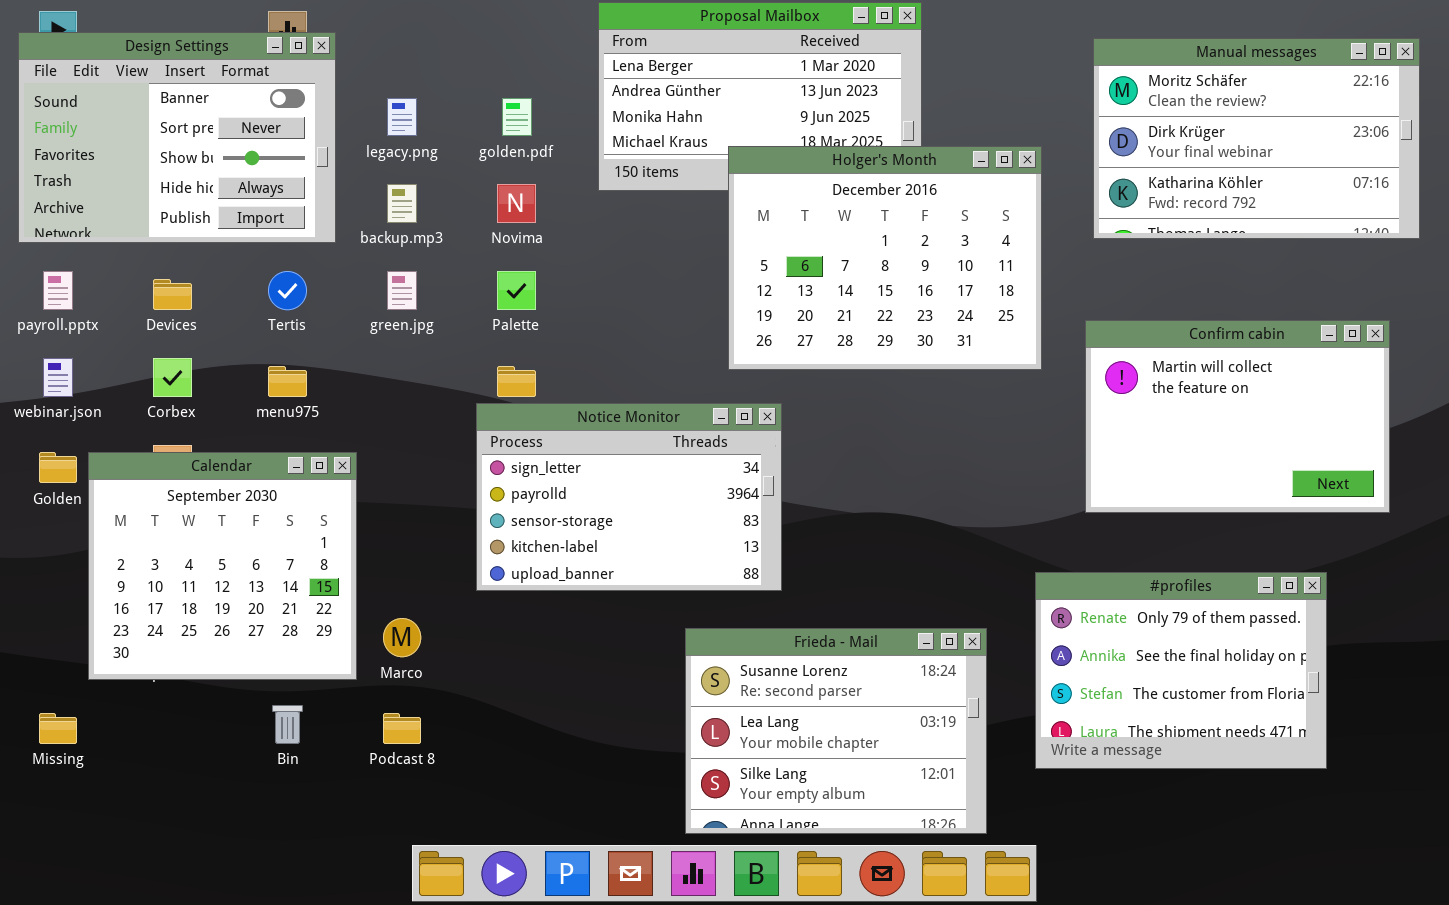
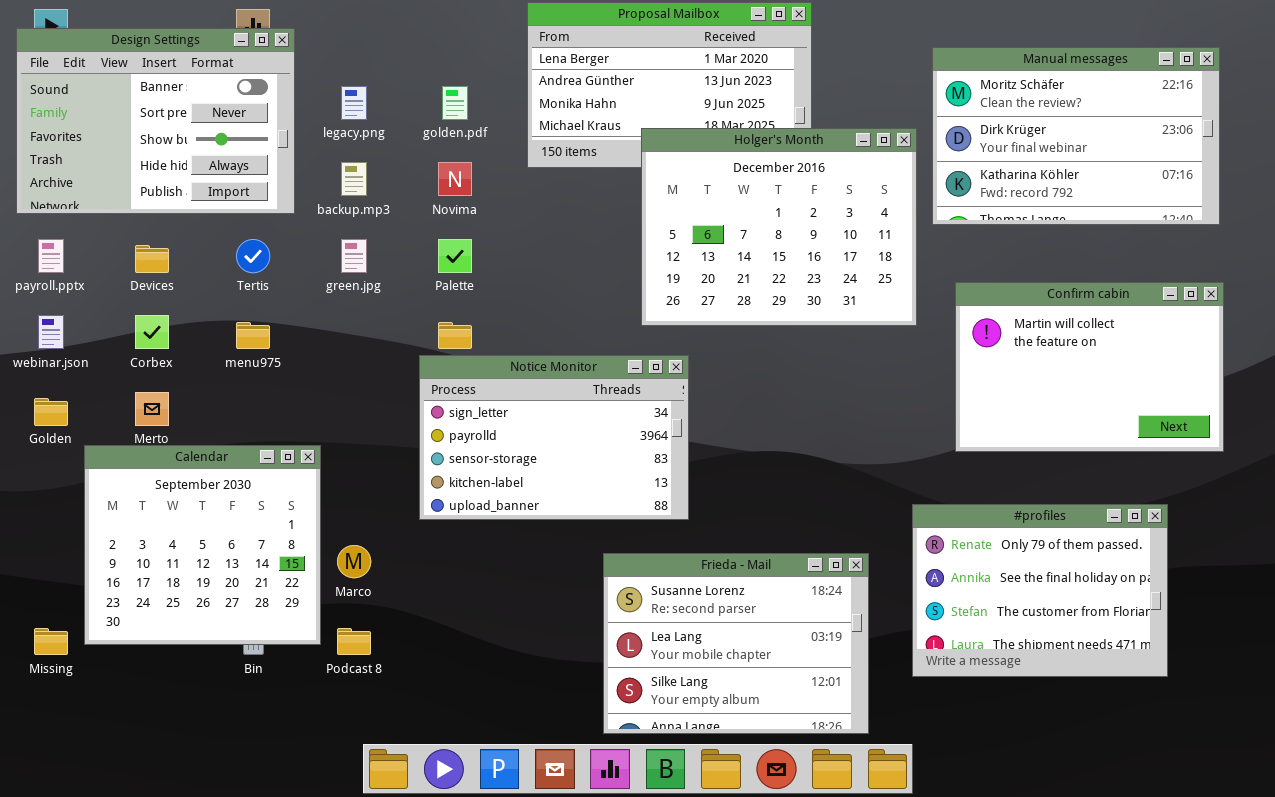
Manual messages: [1093,38,1420,239] -> [932,47,1220,225], moved
Calendar: [88,452,357,680] -> [84,445,321,645], moved

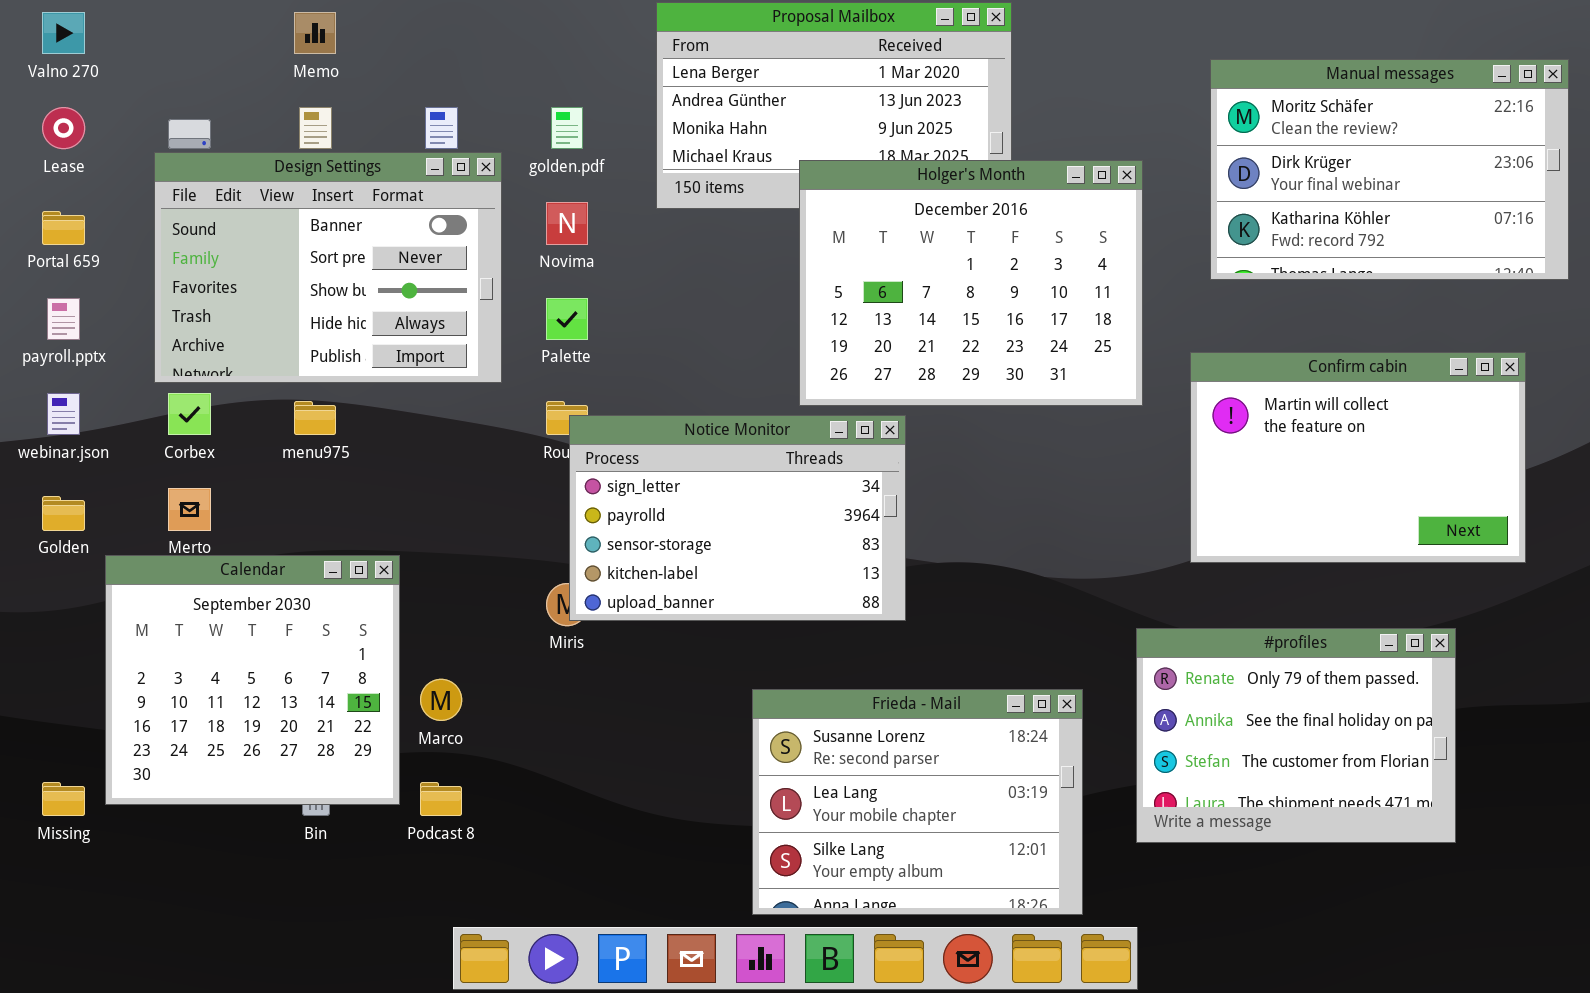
Design Settings: [16,28,295,214] -> [154,152,502,383], moved
Manual messages: [932,47,1220,225] -> [1210,59,1569,280], moved
Notice Monitor: [419,355,689,520] -> [569,415,906,621], moved

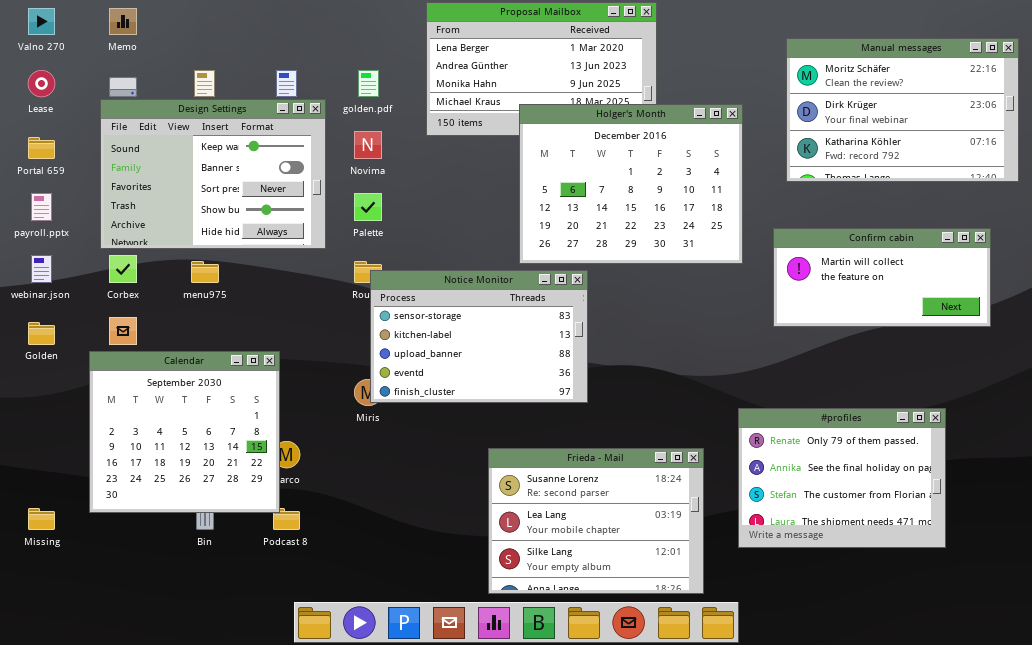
Memo: [294,12,336,54] -> [109,8,137,35], moved
Design Settings: [154,152,502,383] -> [100,99,326,249], scrolled up 1 row
Confirm cabin: [1190,352,1526,563] -> [773,228,991,327], resized
Notice Monitor: [569,415,906,621] -> [370,270,588,403], scrolled down 2 rows
Calendar: [105,555,400,805] -> [89,351,280,513], moved

